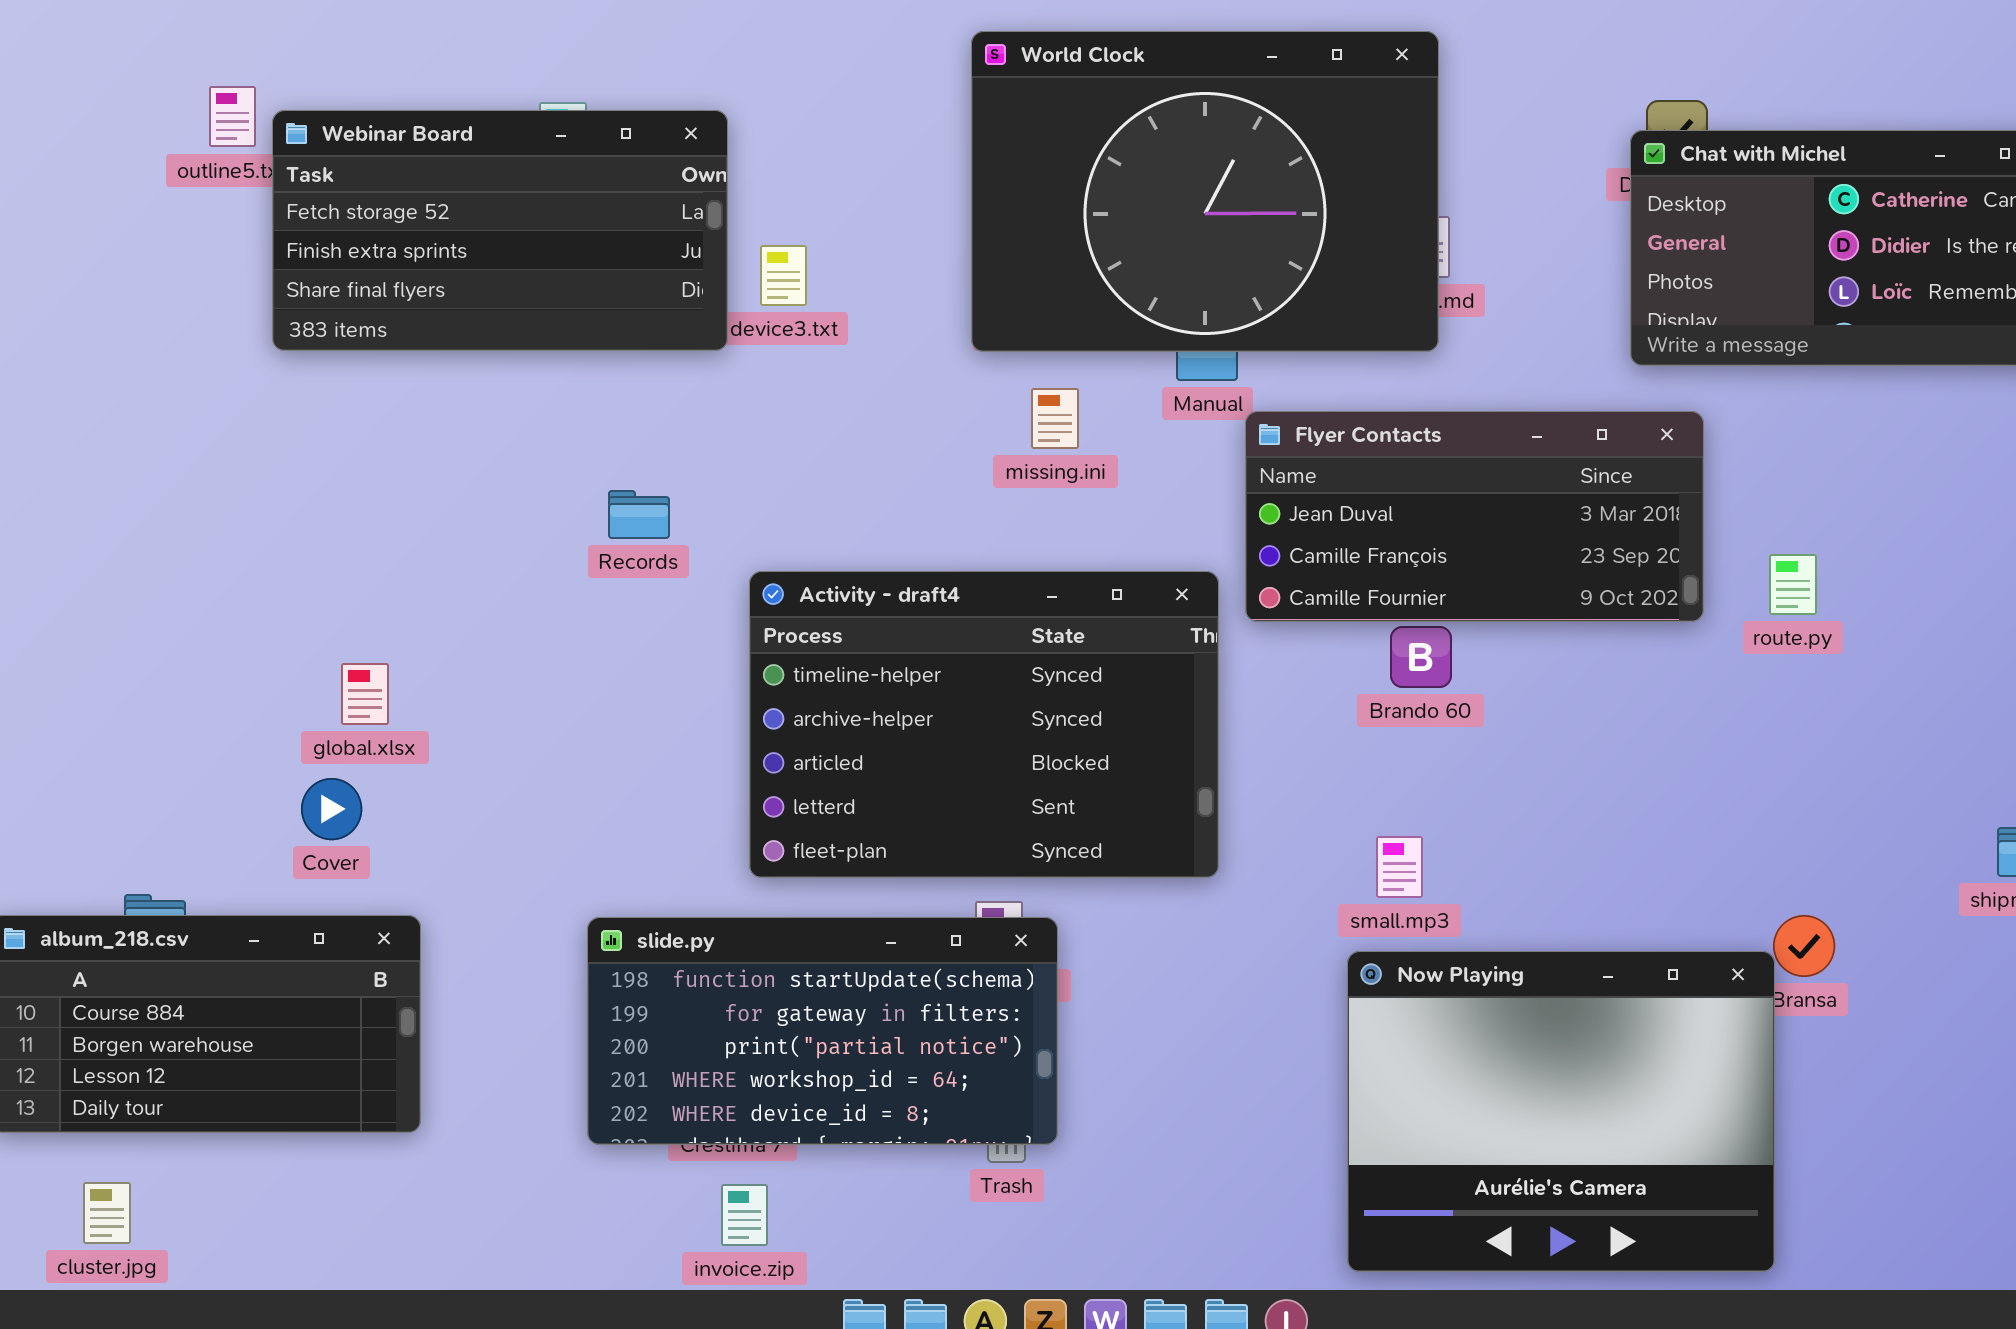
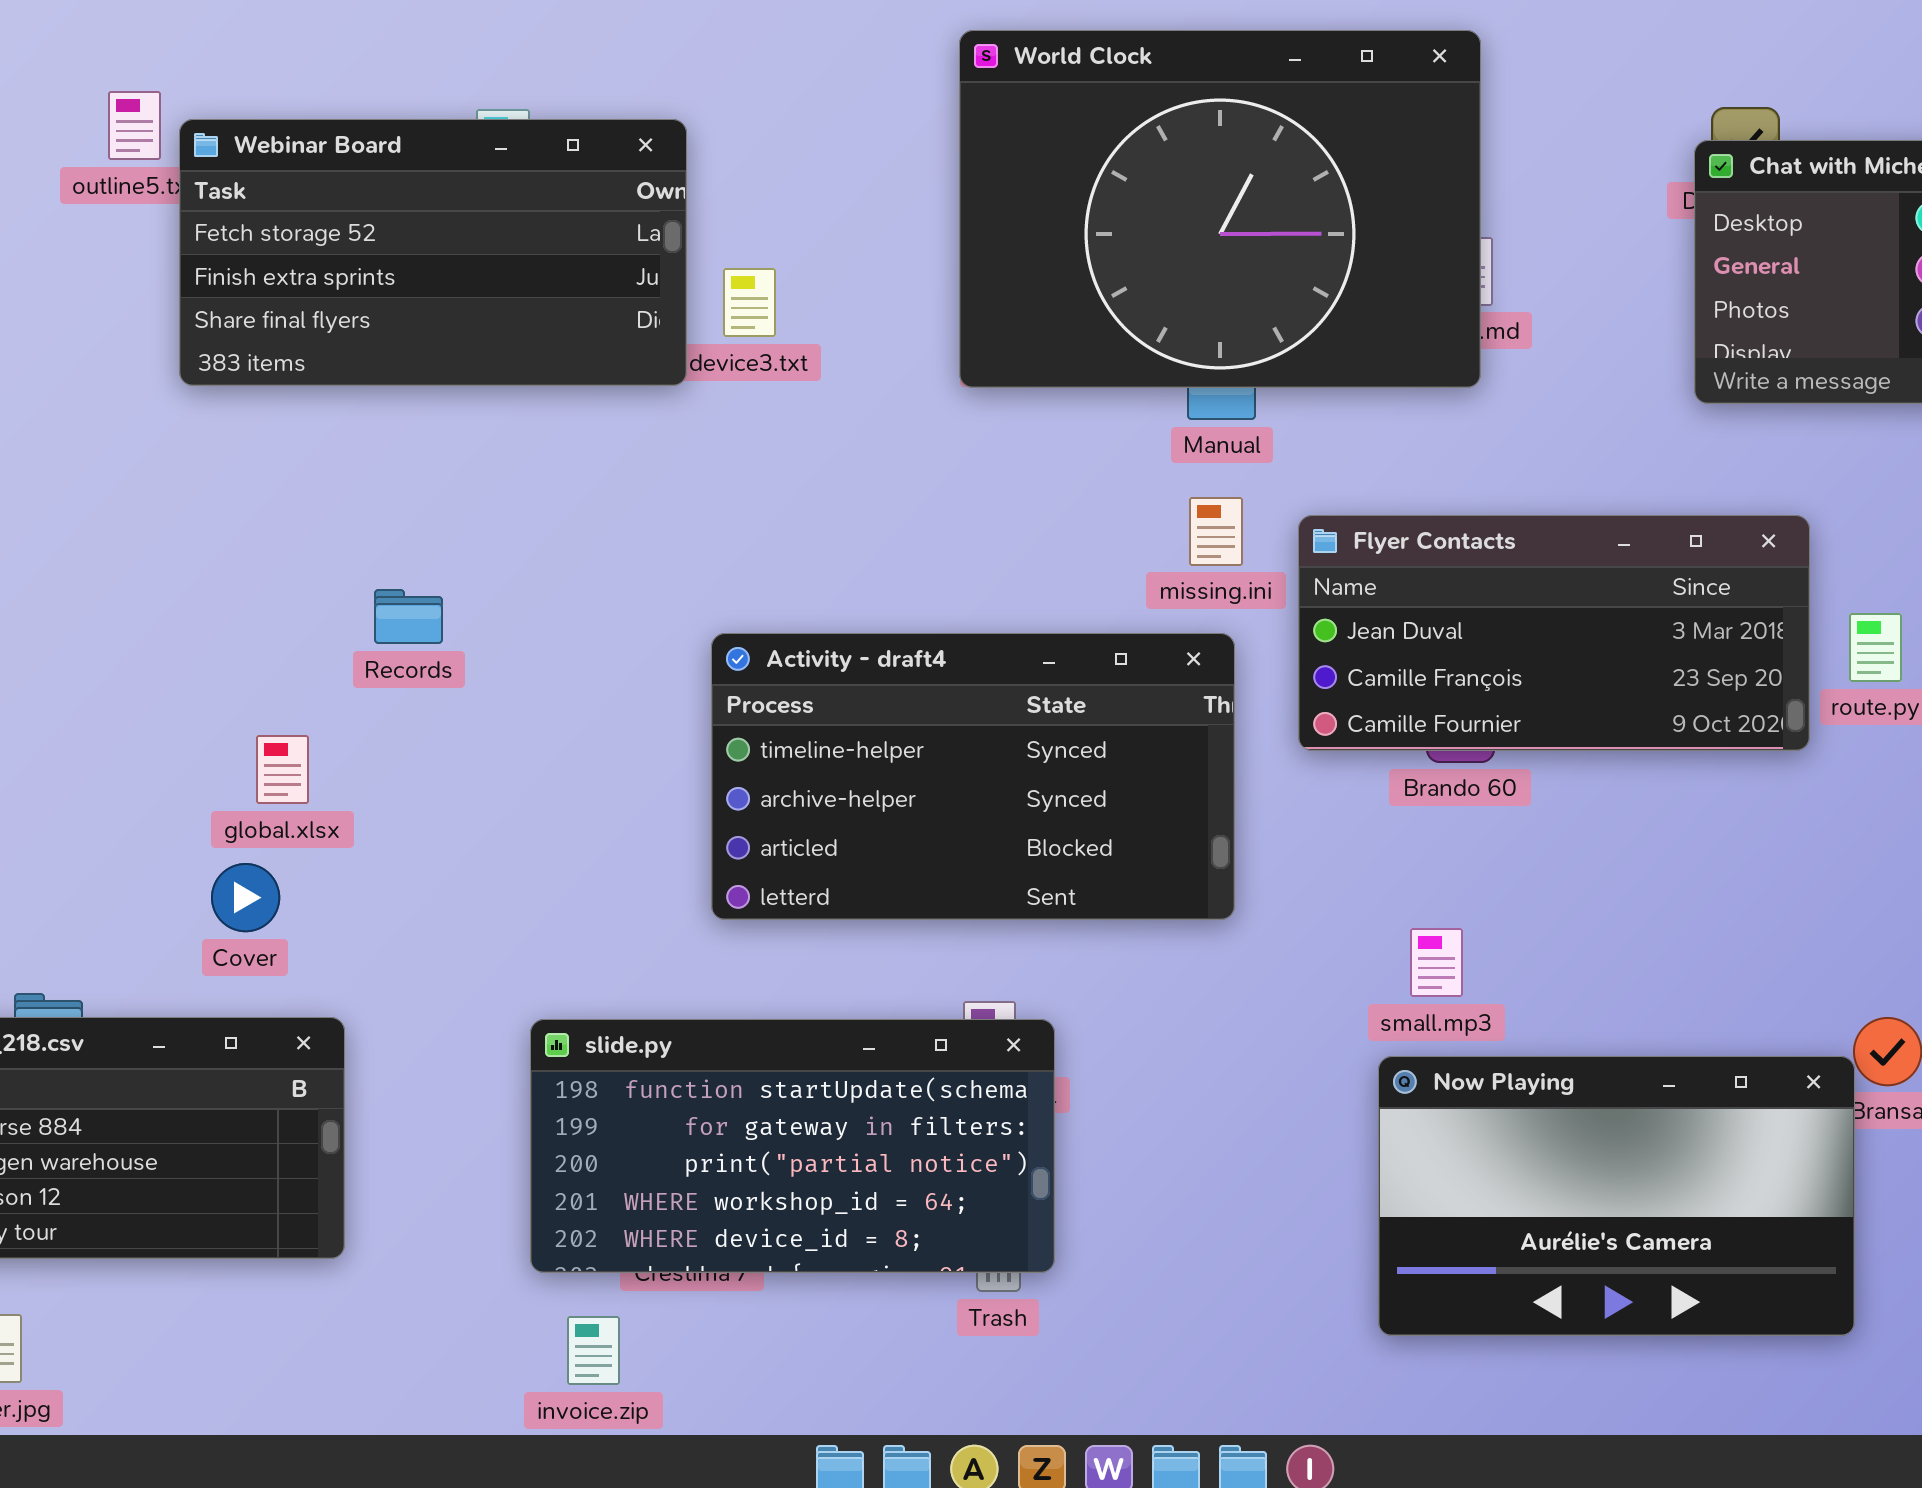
missing.ini: [1031,388,1079,449] -> [1189,497,1243,566], moved
Flyer Contacts: [1245,411,1704,622] -> [1298,515,1810,751], moved
Records: [608,490,670,539] -> [374,589,443,644], moved
Activity - draft4: [749,571,1219,878] -> [711,633,1235,920], resized
Now Playing: [1347,951,1775,1272] -> [1378,1056,1855,1336], resized
invoice.zip: [721,1184,768,1246] -> [567,1316,620,1385], moved

